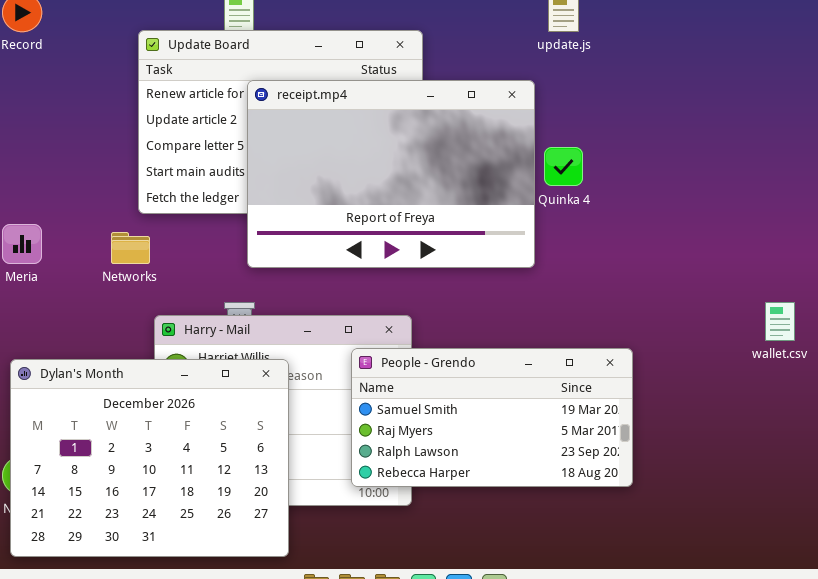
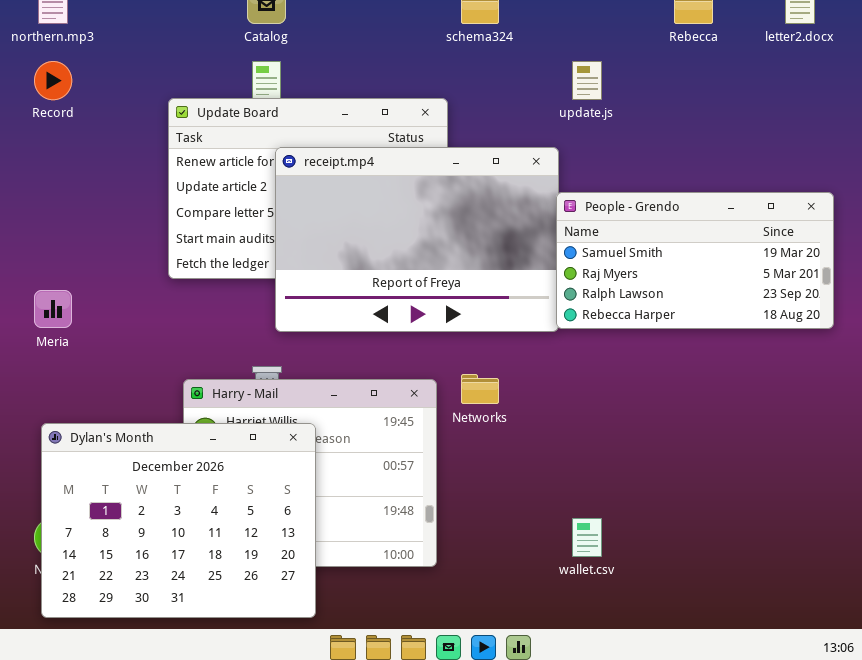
Networks: [111,232,150,264] -> [461,374,499,404], moved
wallet.csv: [765,302,795,341] -> [572,518,602,557], moved
People - Grendo: [351,348,633,487] -> [556,192,834,329], moved

